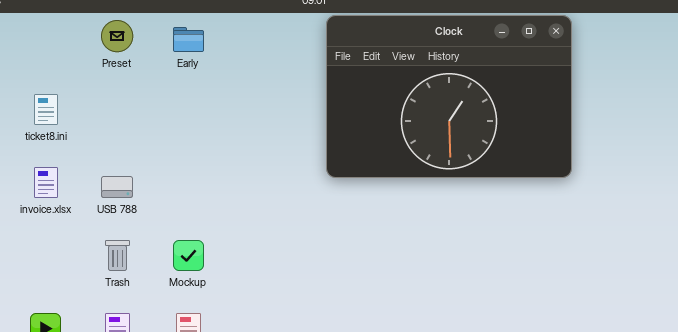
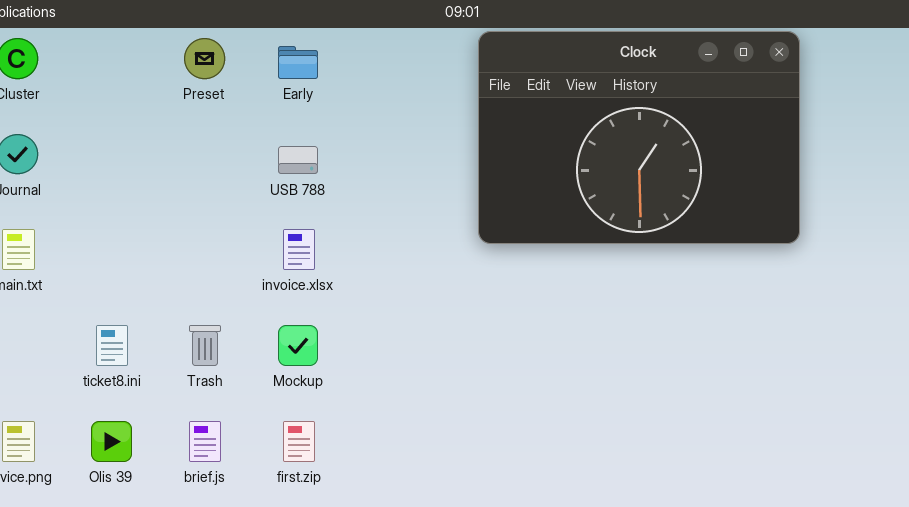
ticket8.ini: [34,94,58,125] -> [96,325,128,366], moved
invoice.xlsx: [34,167,58,198] -> [283,229,315,270], moved
USB 788: [101,176,133,198] -> [278,146,318,174], moved

